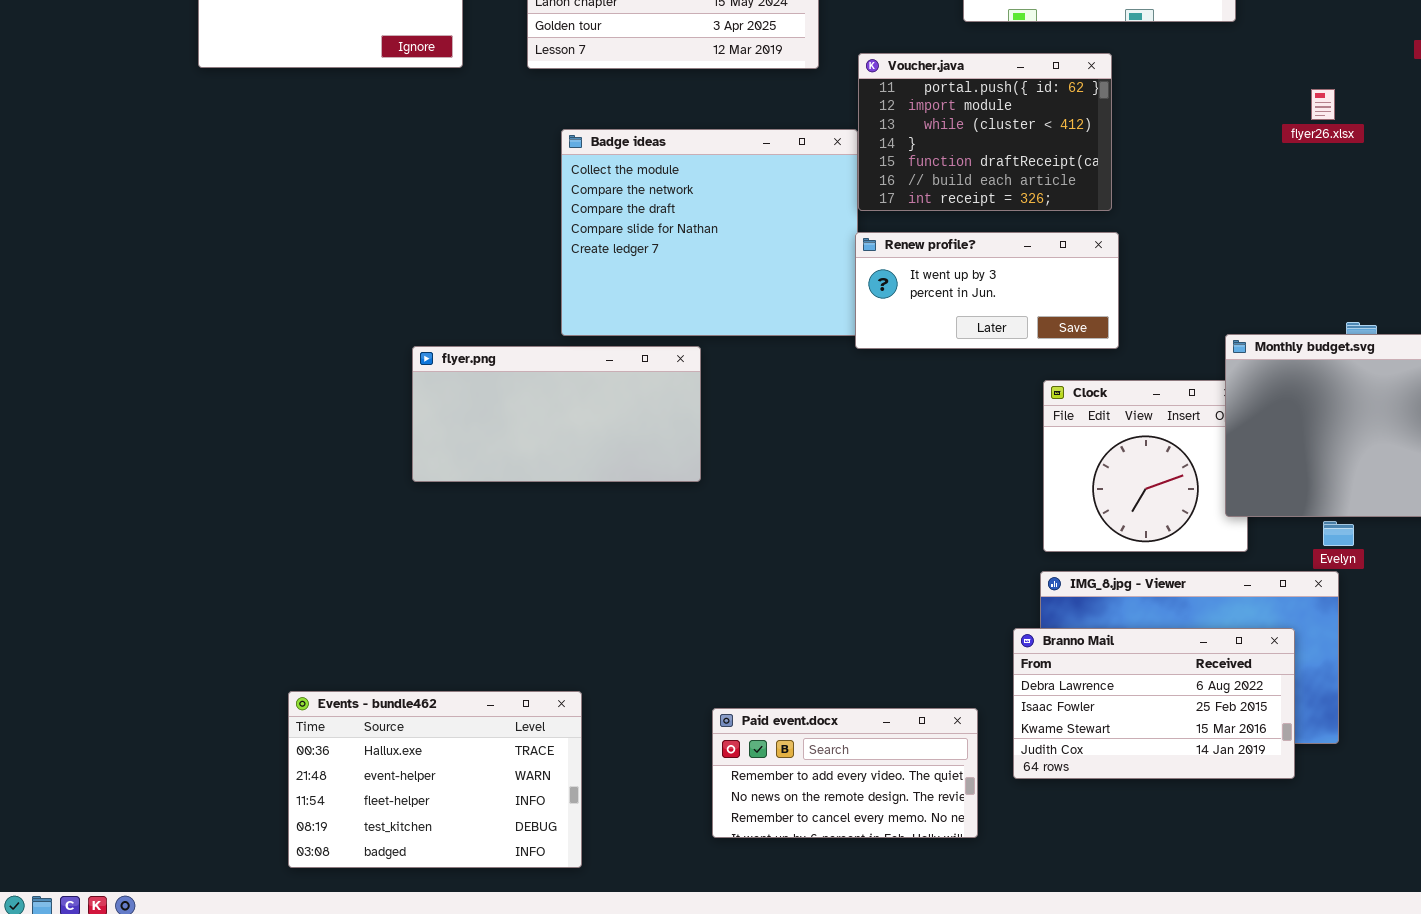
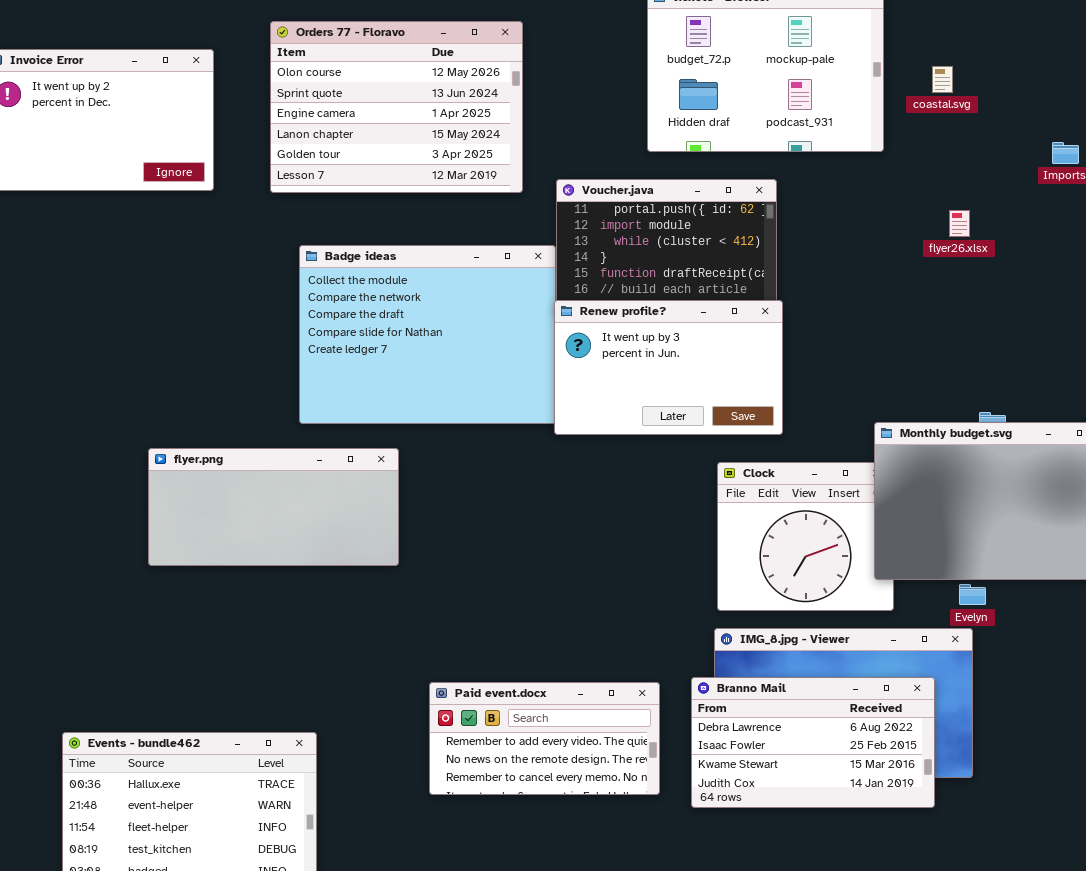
Renew profile?: [855,232,1119,349] -> [554,300,783,435], resized
flyer.png: [412,346,701,482] -> [148,448,399,566], moved
Paid event.docx: [712,708,978,838] -> [429,682,660,795], moved

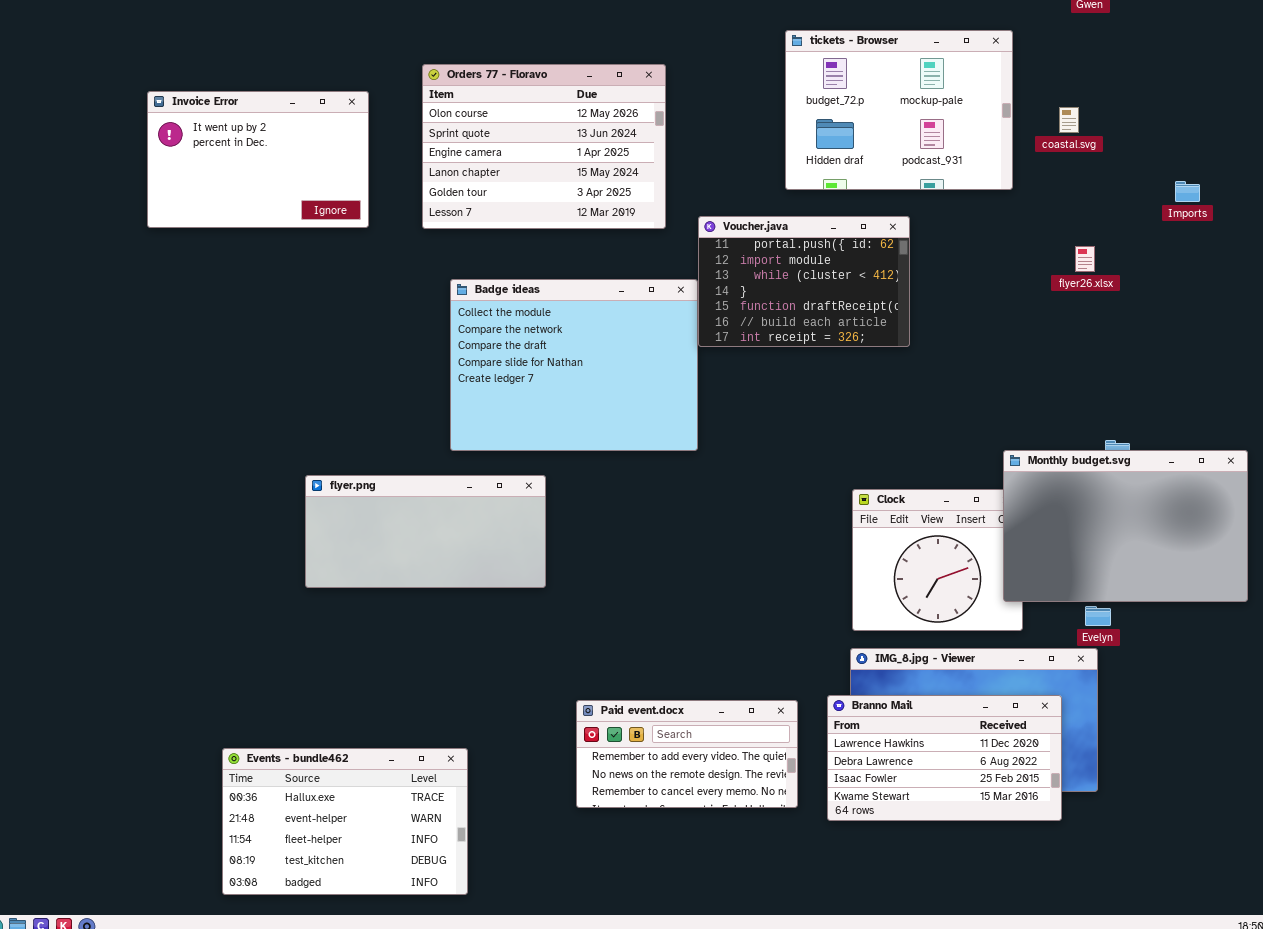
Renew profile?: [554,300,783,435] -> none, closed
Branno Mail: [691,677,935,808] -> [827,695,1062,821], scrolled up 1 row

